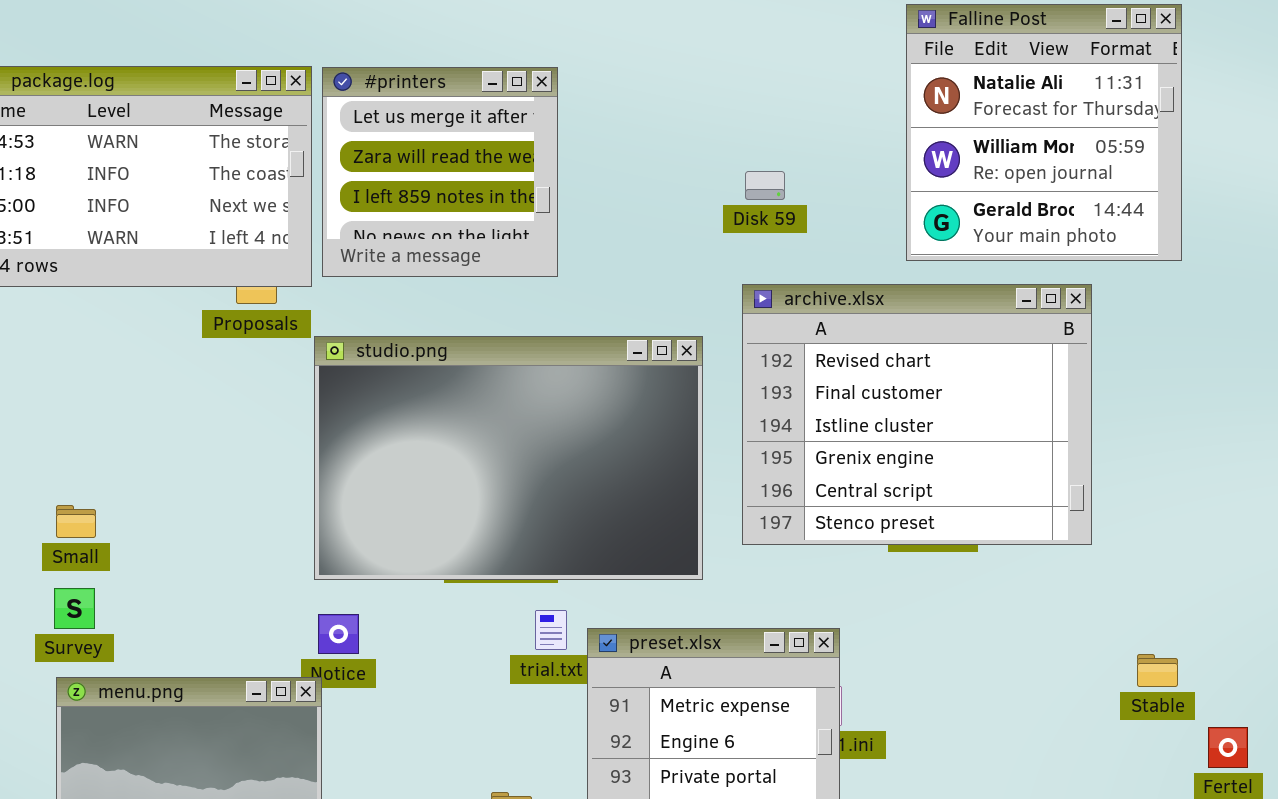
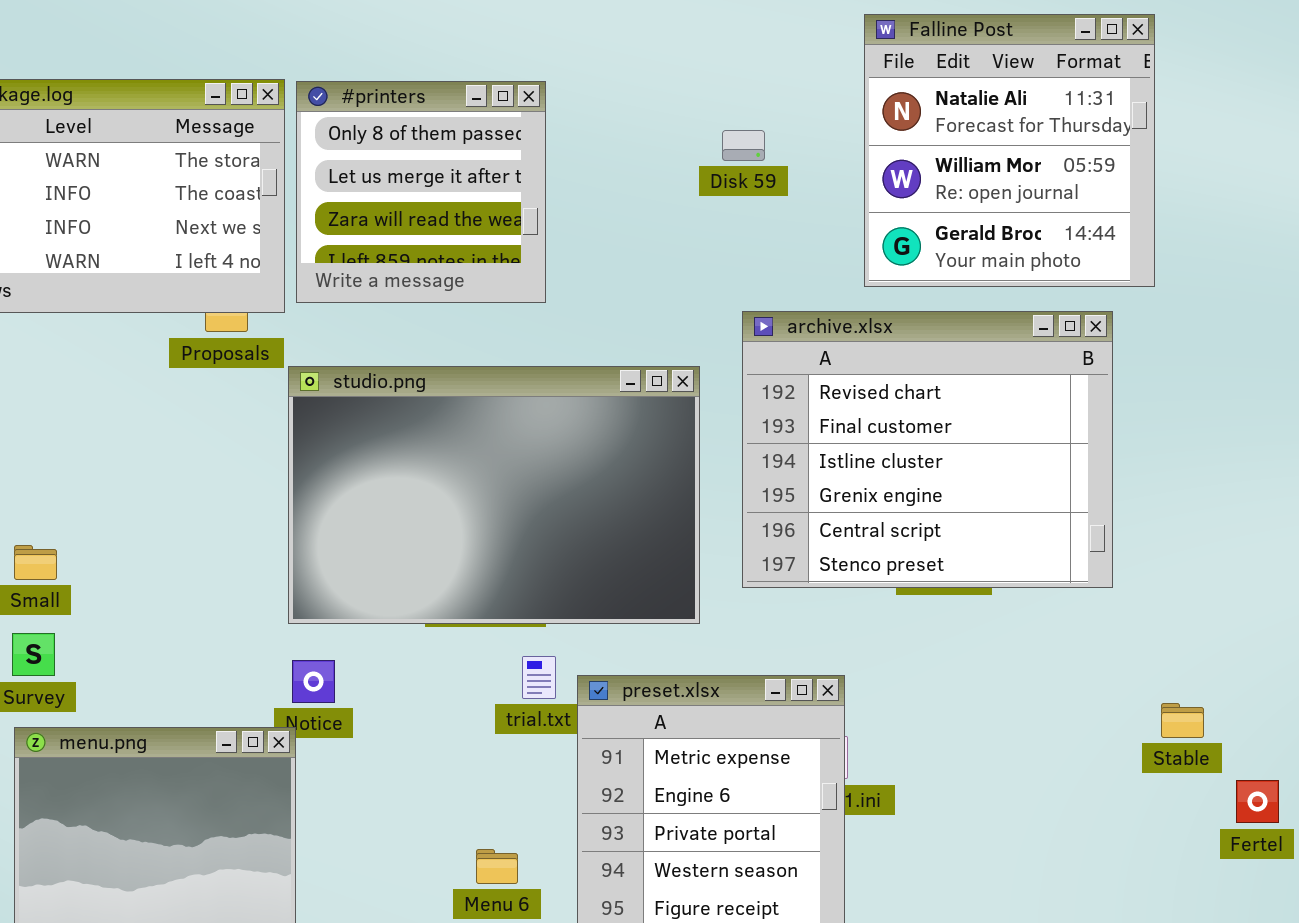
Falline Post: [906,4,1182,261] -> [864,14,1155,287], moved
#printers: [322,67,558,277] -> [296,81,546,303], scrolled up 1 row
Disk 59: [745,171,785,200] -> [722,130,765,161], moved

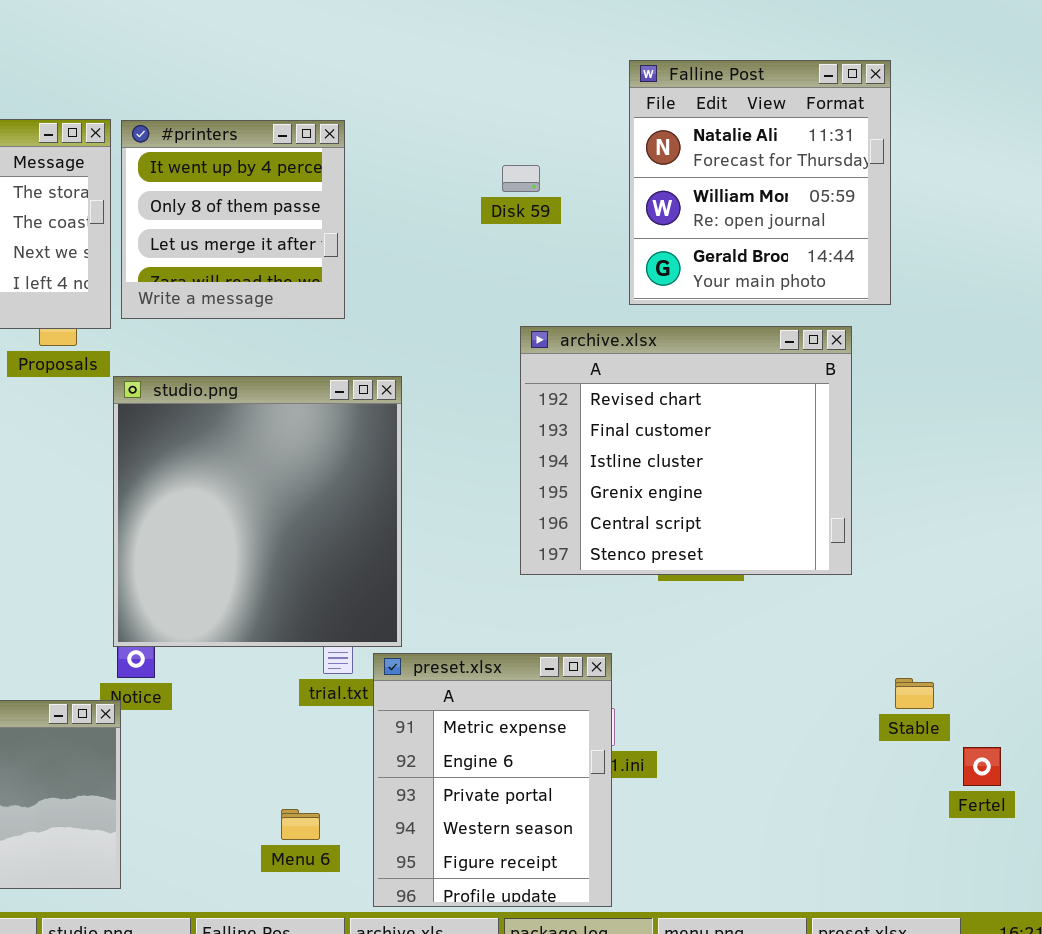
#printers: [296,81,546,303] -> [121,120,345,319], scrolled up 1 row
studio.png: [288,366,700,624] -> [113,376,402,647], resized

